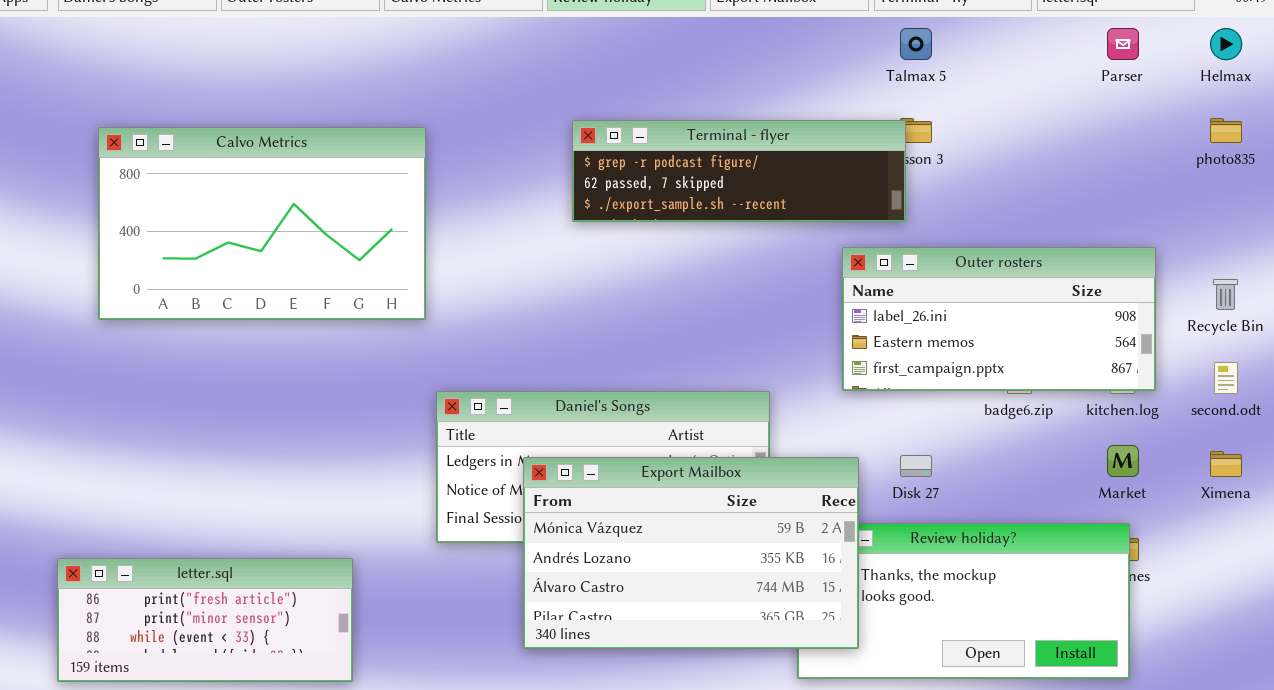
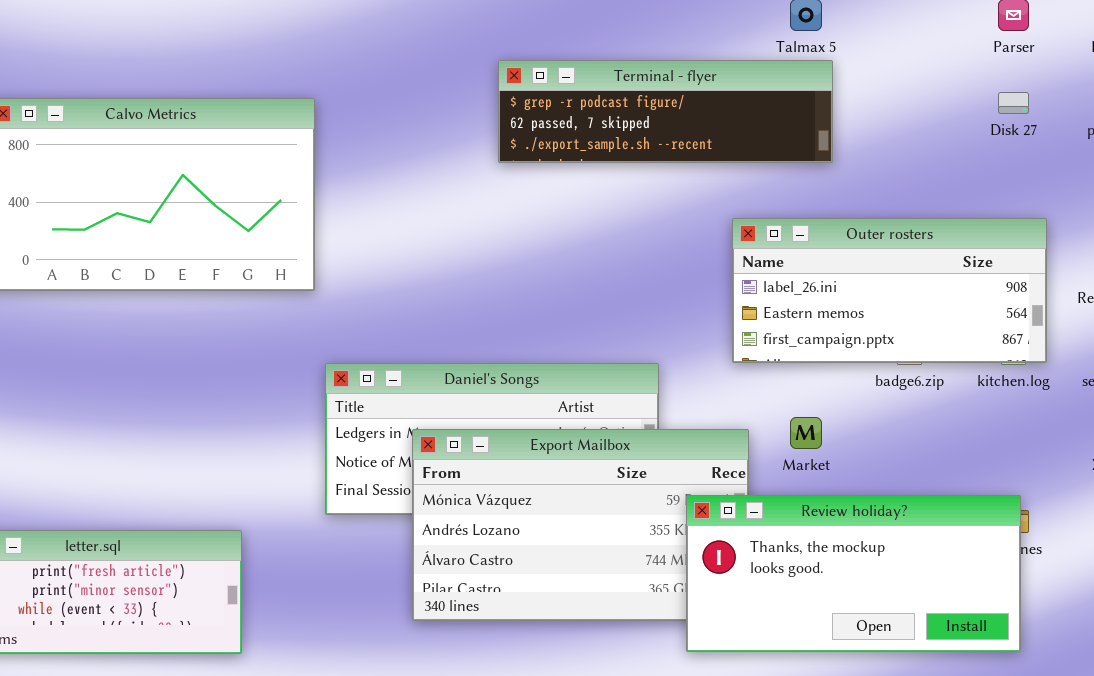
Terminal - flyer: [572,120,906,222] -> [498,60,833,163], moved
Market: [1107,445,1139,477] -> [790,417,822,449], moved
Disk 27: [900,455,932,477] -> [998,92,1029,114], moved
Review holiday?: [797,523,1130,679] -> [686,495,1021,652], raised

